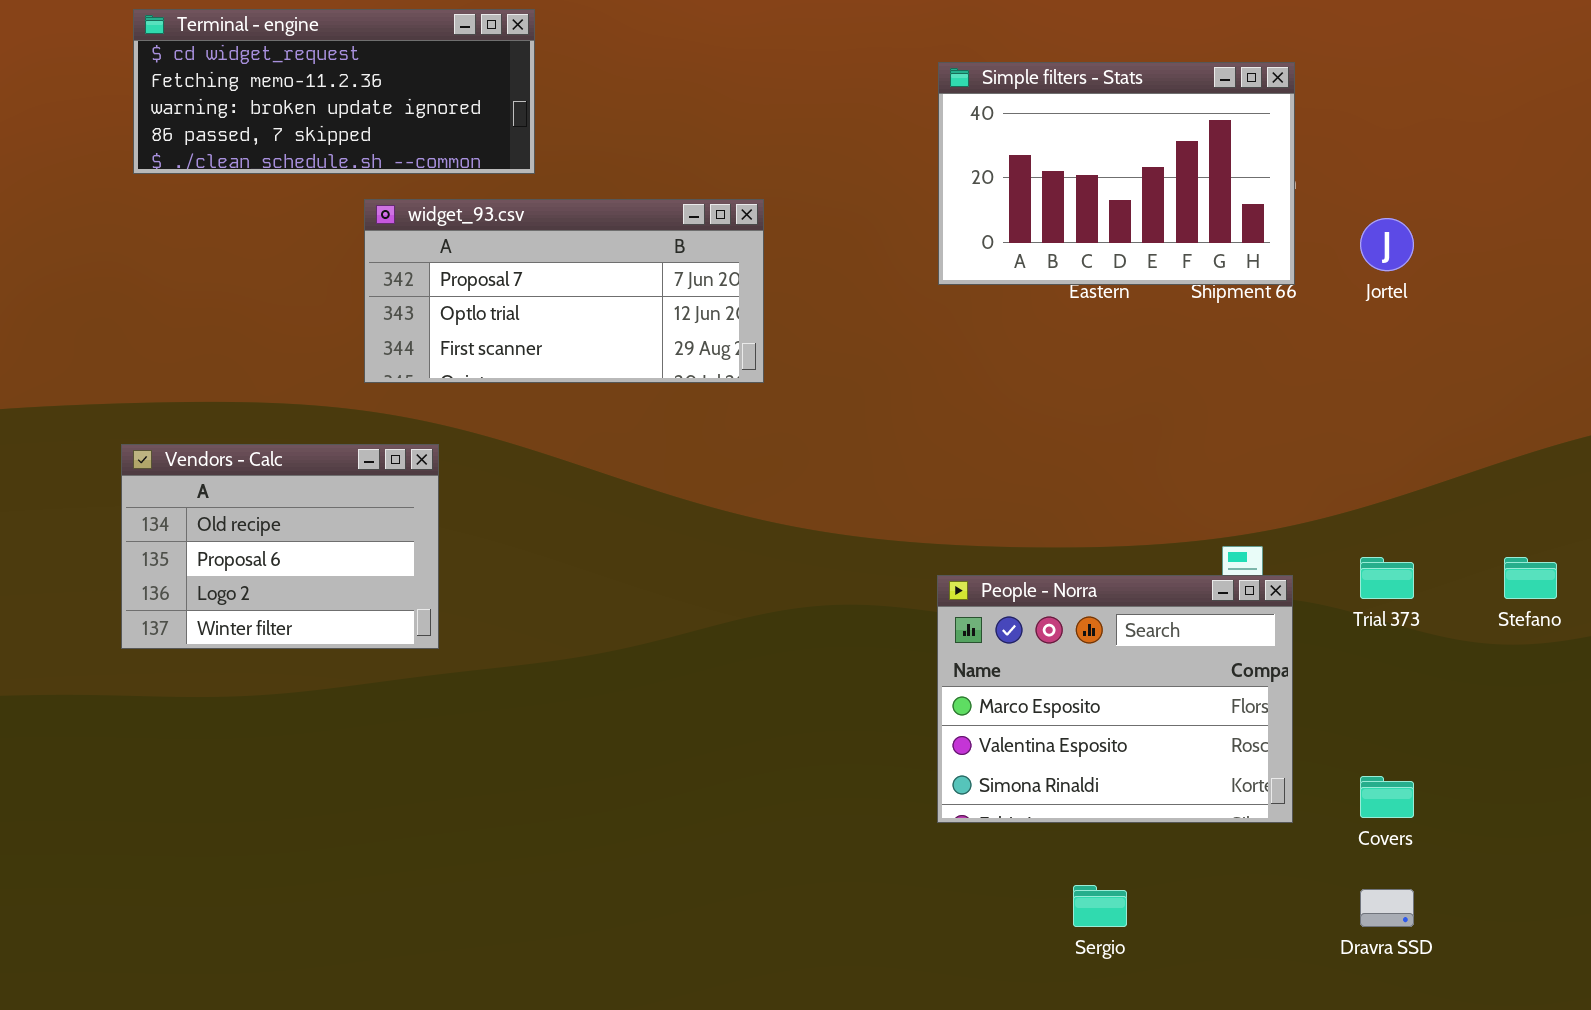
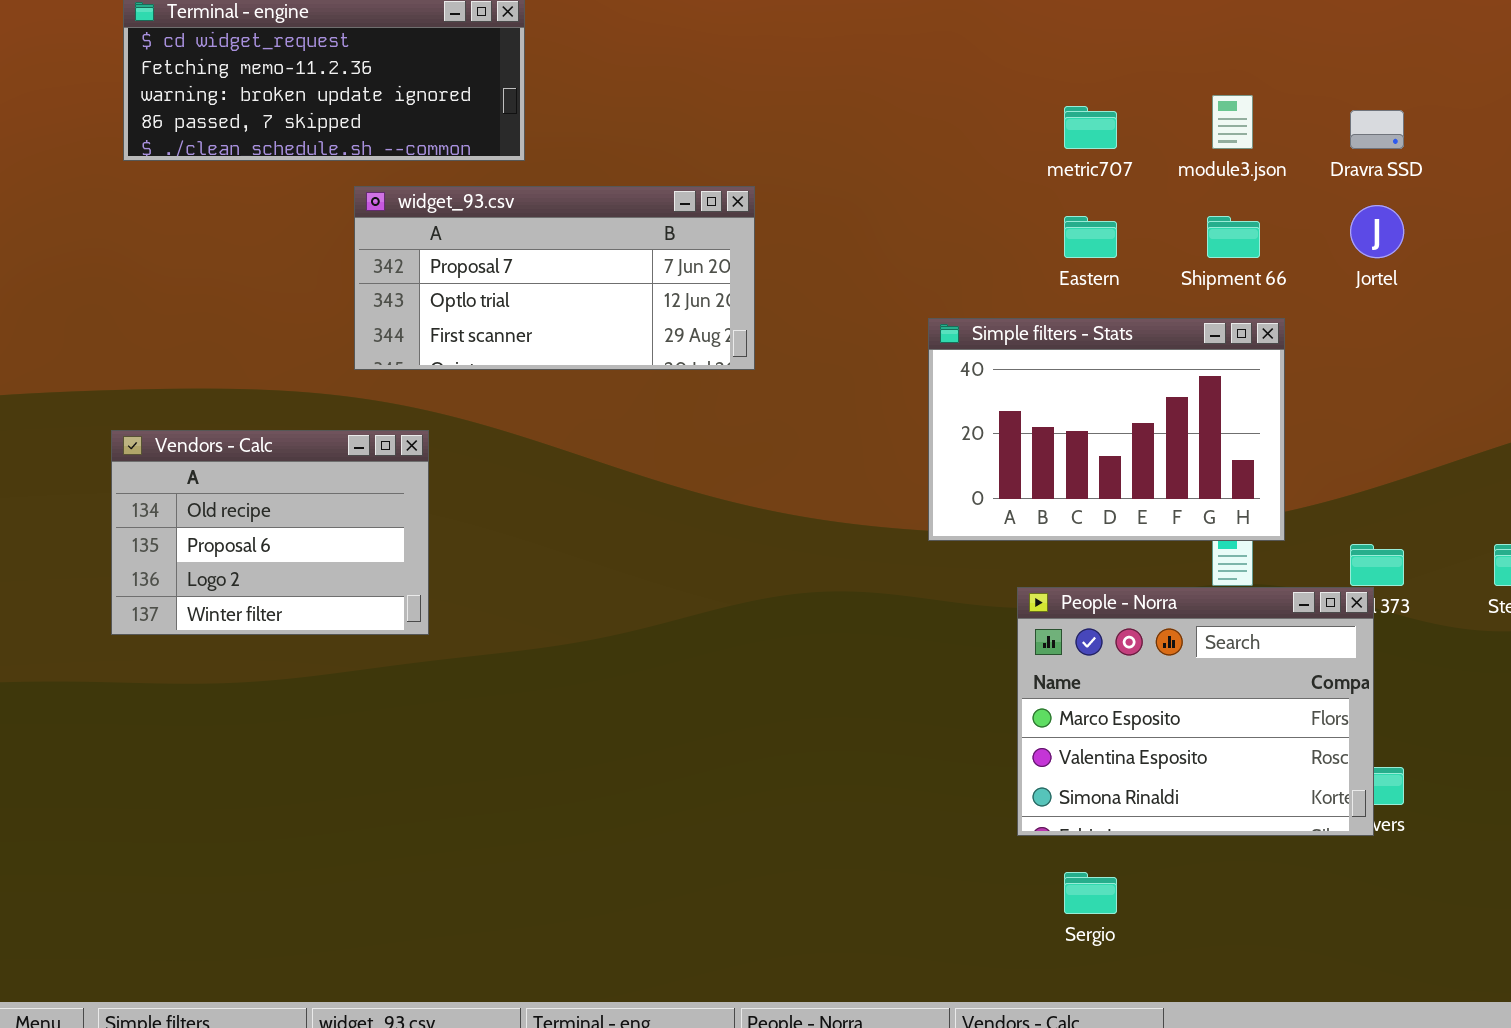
Simple filters - Stats: [938,62,1295,285] -> [928,318,1285,541], moved
People - Norra: [937,575,1293,823] -> [1017,587,1374,836], moved
Dravra SSD: [1360,889,1414,927] -> [1350,110,1404,149], moved

